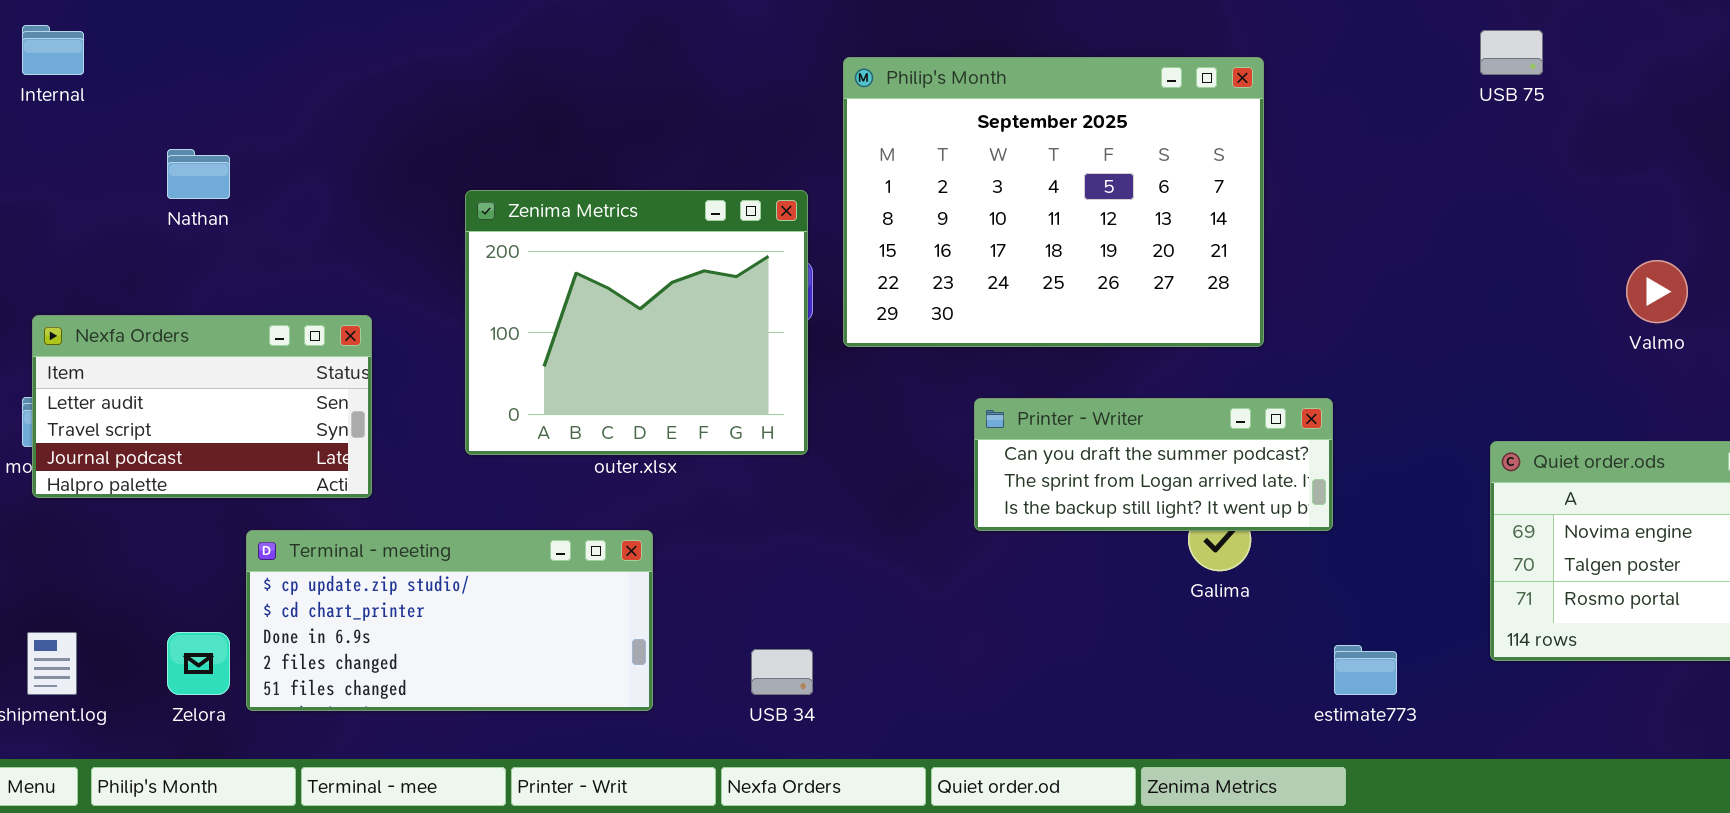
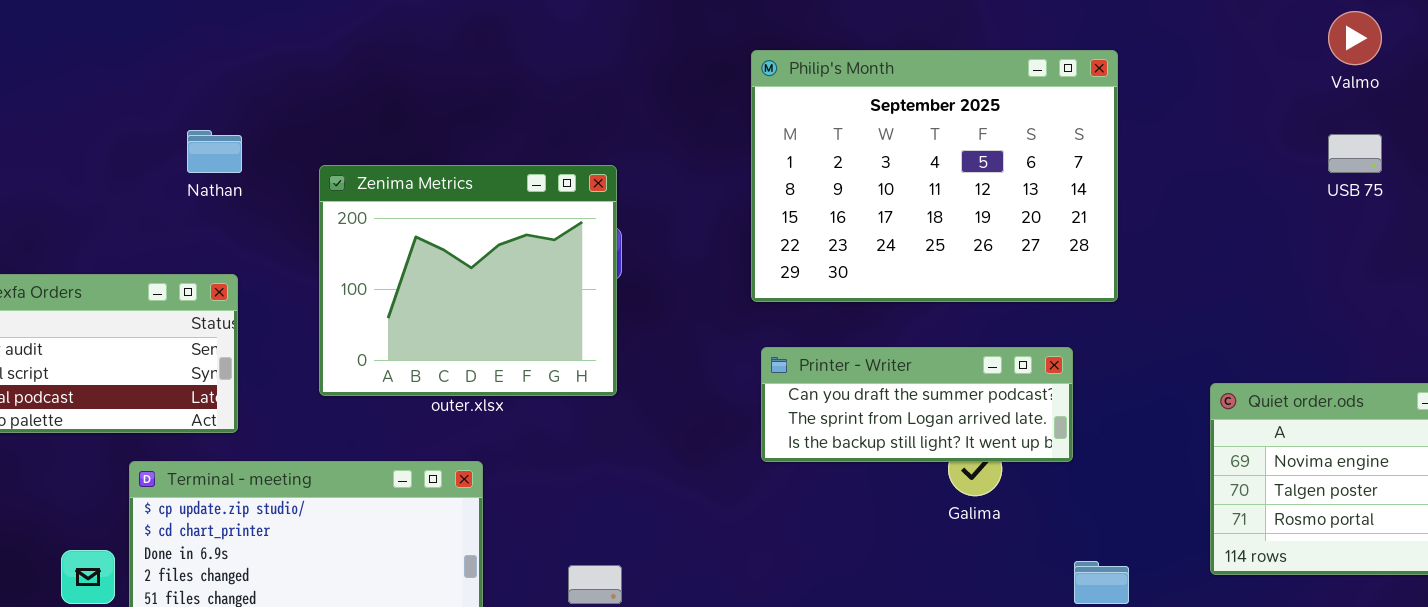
USB 75: [1480,30,1543,75] -> [1328,134,1382,173], moved
Philip's Month: [843,57,1264,347] -> [751,50,1118,302], moved
Nathan: [167,149,230,199] -> [187,130,242,173], moved
Valmo: [1626,260,1688,323] -> [1328,11,1382,65], moved

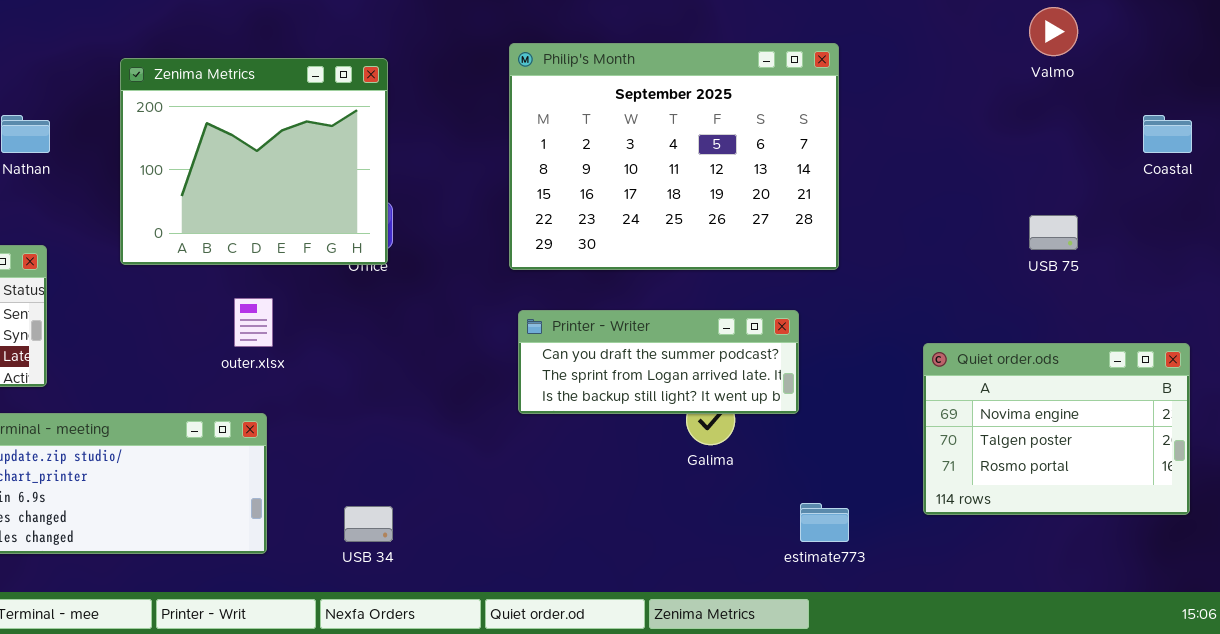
USB 75: [1328,134,1382,173] -> [1029,215,1078,250], moved
Zenima Metrics: [319,165,617,396] -> [120,58,388,265], moved

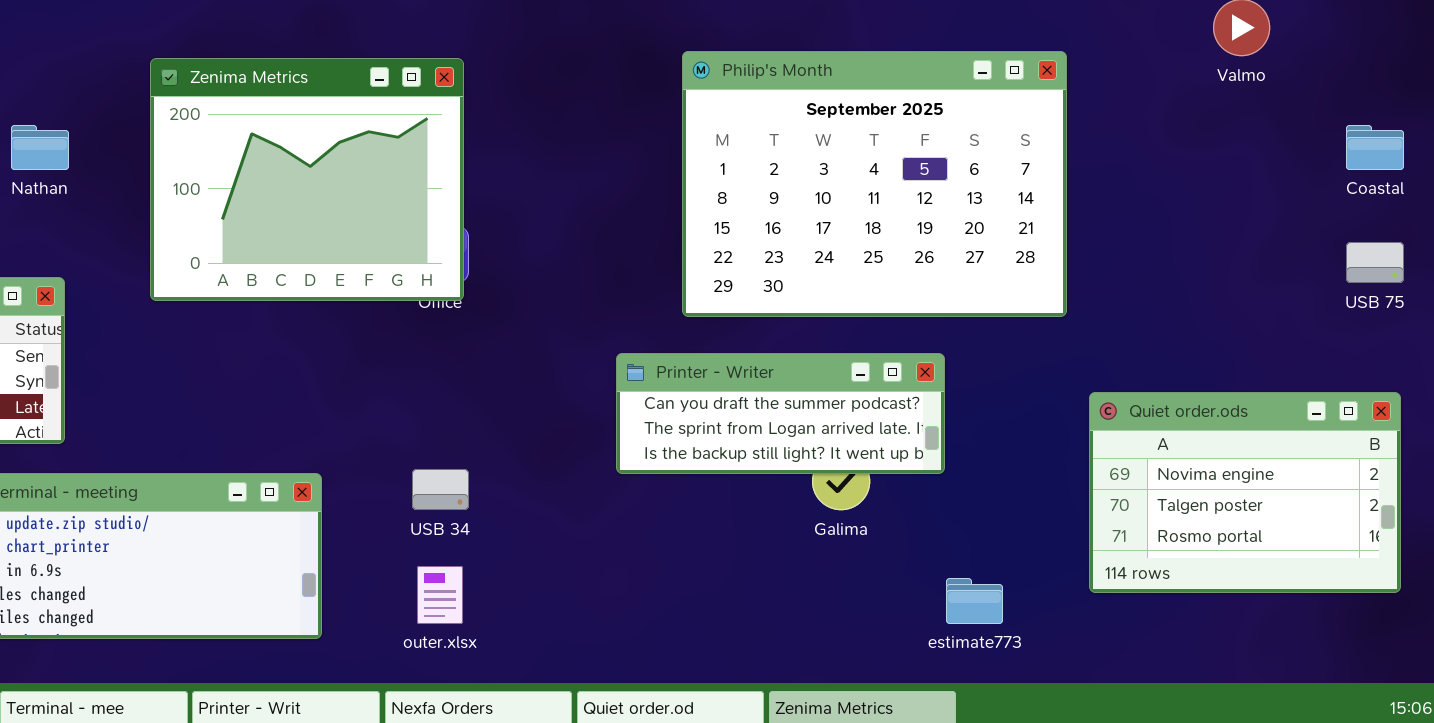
Philip's Month: [509,43,839,270] -> [682,51,1067,317], moved
USB 75: [1029,215,1078,250] -> [1346,242,1404,283], moved
outer.xlsx: [234,298,273,347] -> [417,566,463,624], moved
USB 34: [344,506,393,542] -> [412,469,469,510], moved

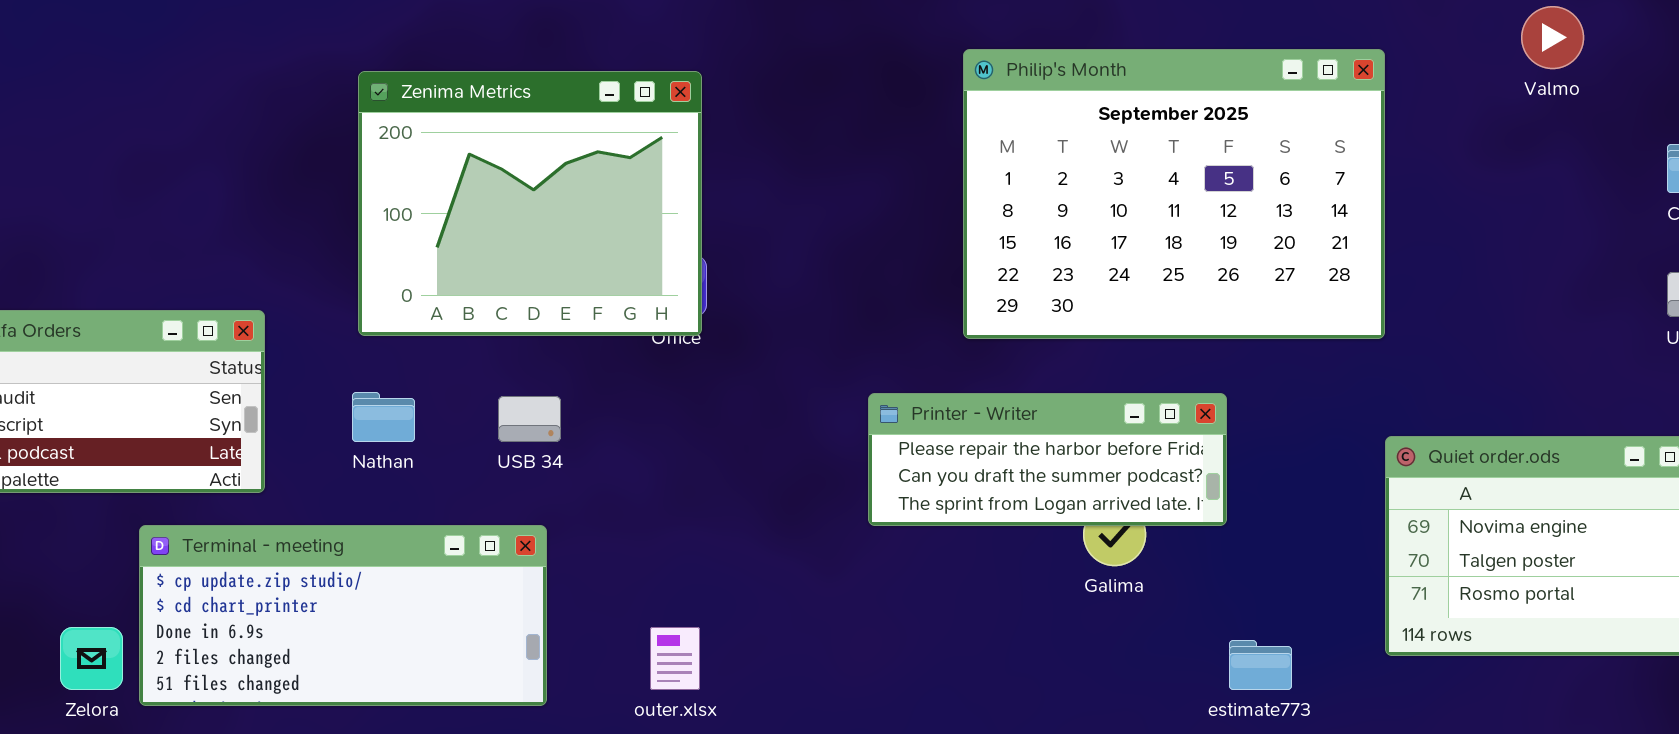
Philip's Month: [682,51,1067,317] -> [963,49,1385,339], moved
Nathan: [11,125,69,170] -> [352,392,415,442], moved
Printer - Writer: [616,353,945,474] -> [868,393,1227,526], scrolled up 1 row
USB 34: [412,469,469,510] -> [498,396,561,442], moved

